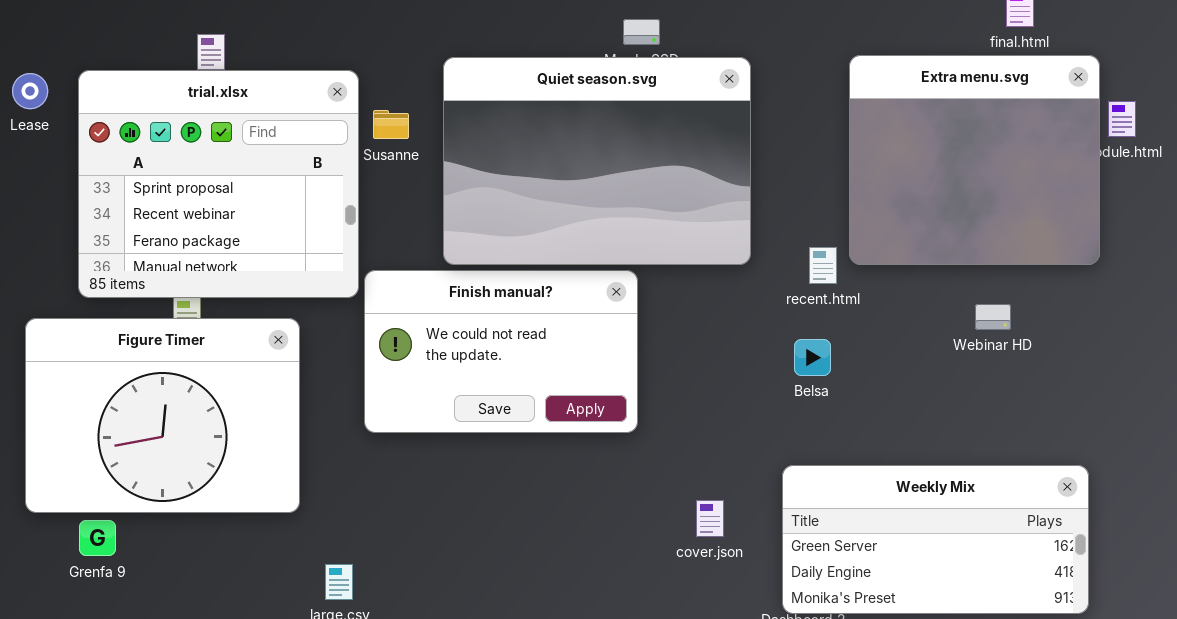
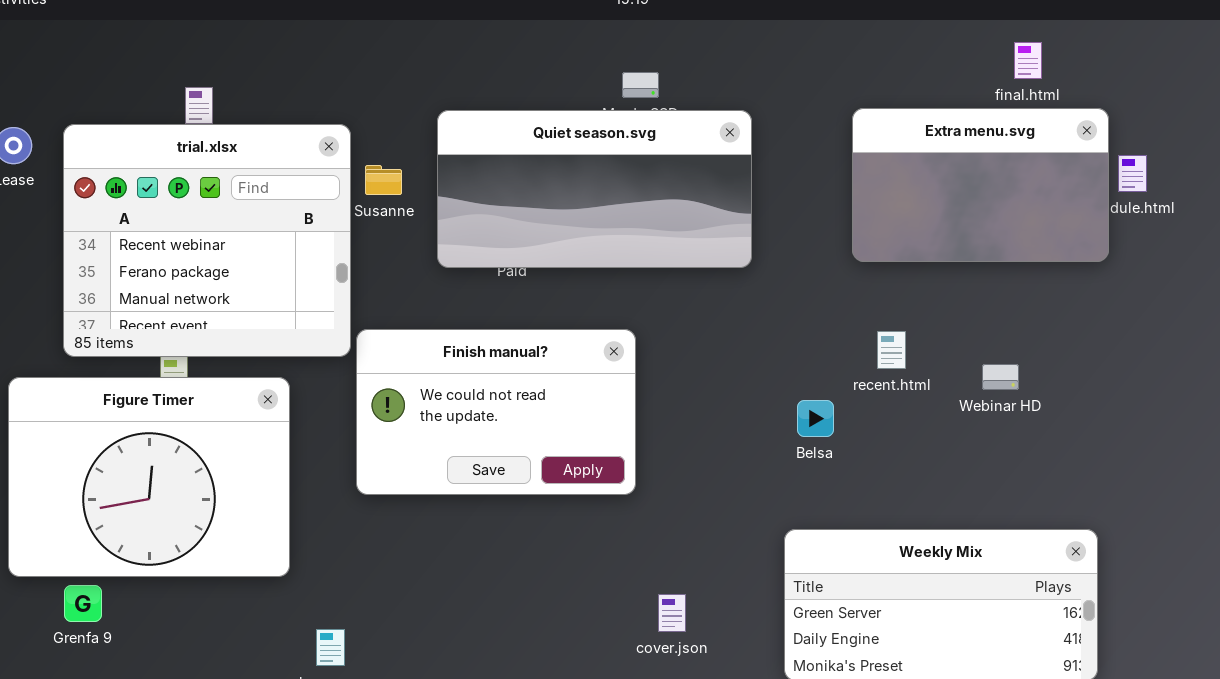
Extra menu.svg: [849,55,1100,265] -> [852,108,1109,262], resized
Quiet season.svg: [443,57,751,265] -> [437,110,752,268], resized
trial.xlsx: [78,70,359,298] -> [63,124,351,357], scrolled down 1 row
recent.html: [809,247,837,284] -> [877,331,906,369], moved
cover.json: [696,500,724,537] -> [658,594,686,632], moved

